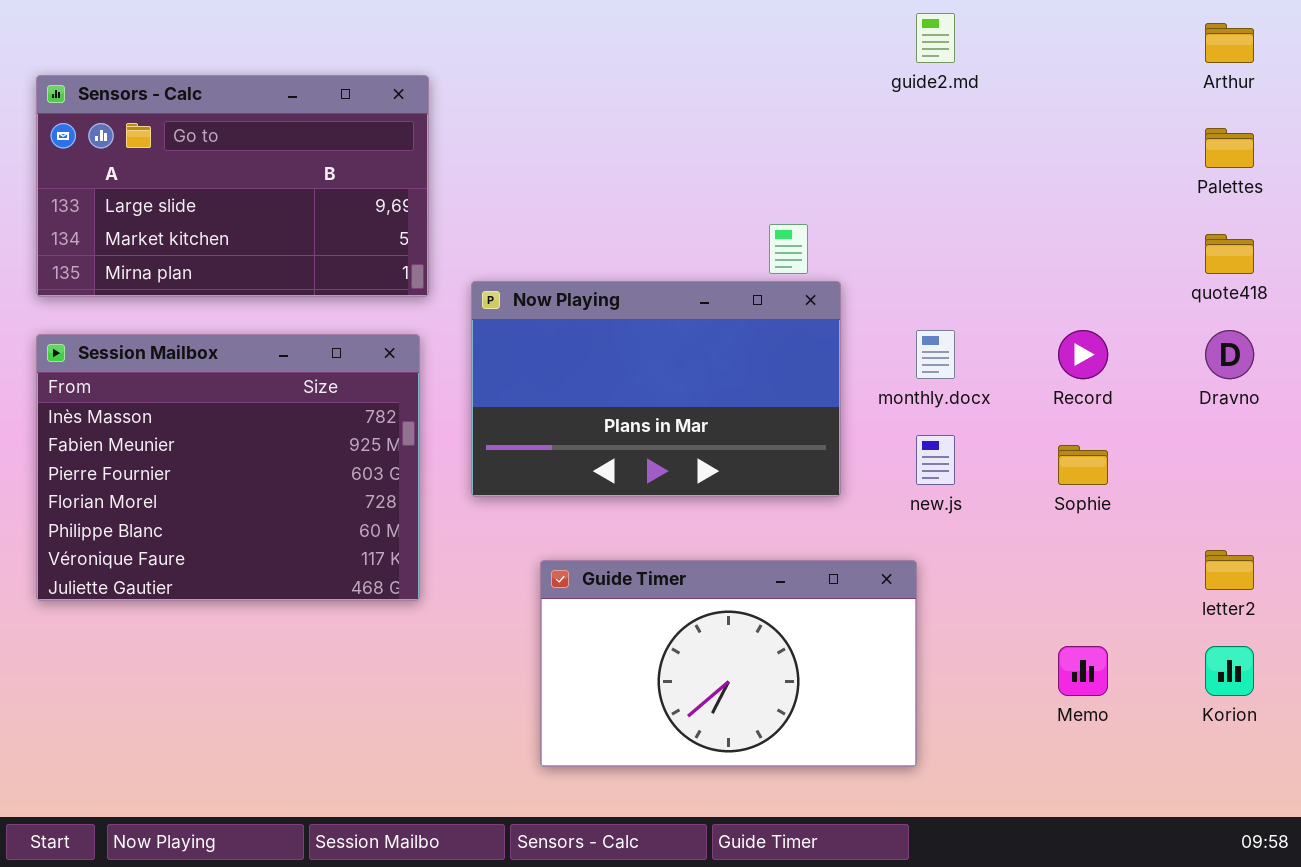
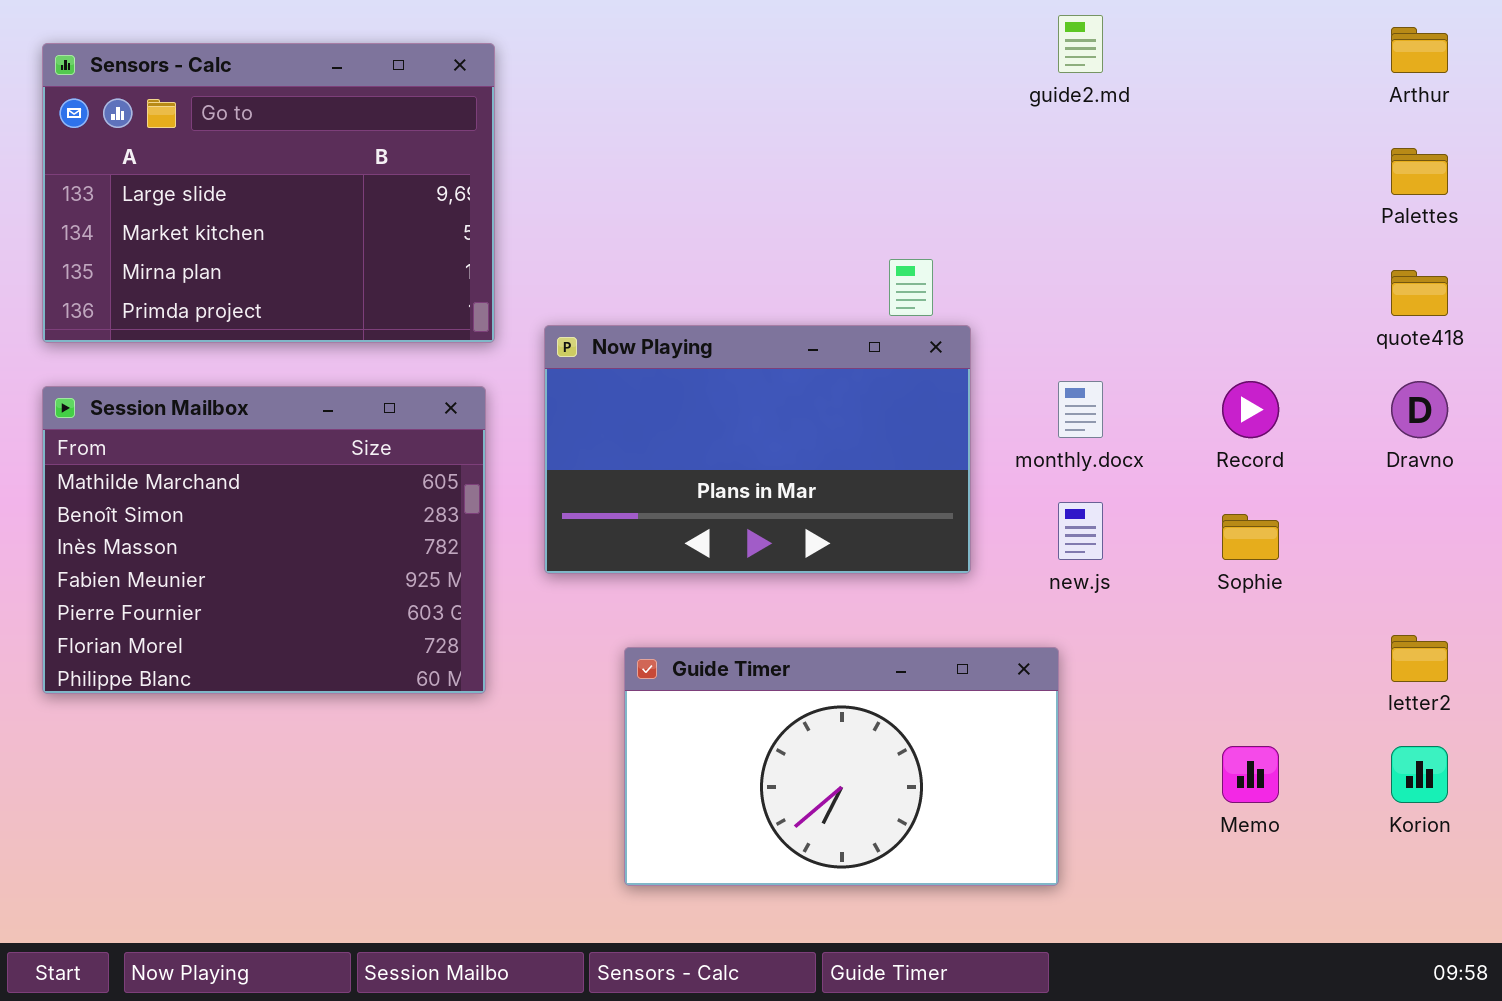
Sensors - Calc: [36,75,429,297] -> [42,43,495,343], resized
Session Mailbox: [36,334,420,601] -> [42,386,486,694], scrolled up 2 rows

